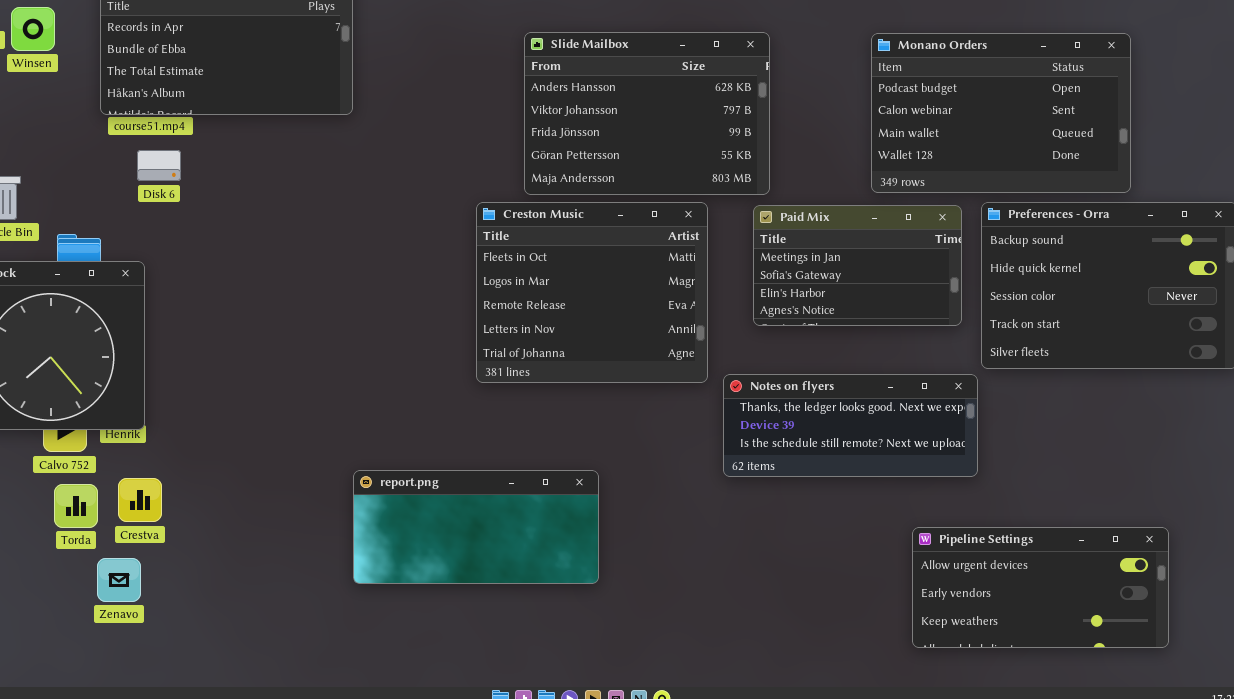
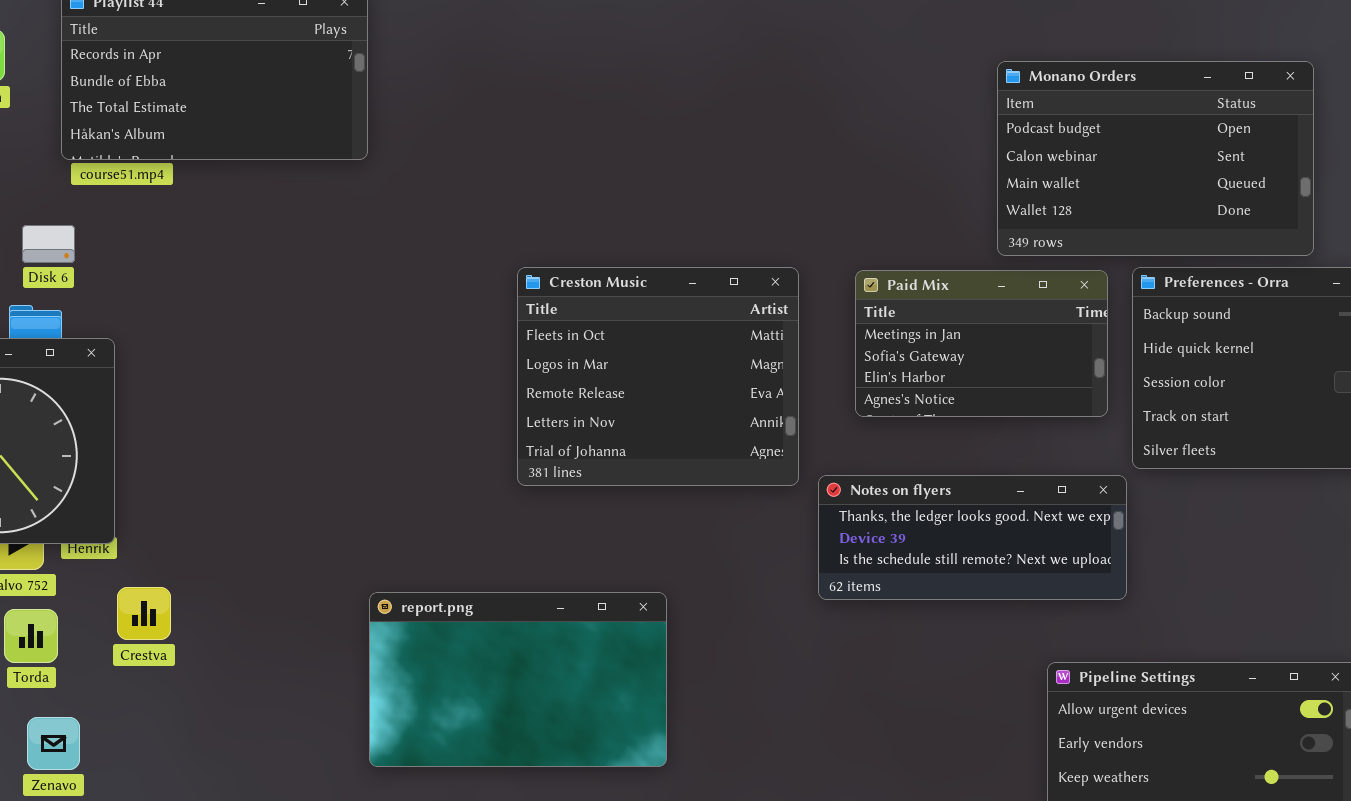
Slide Mailbox: [524,32,770,195] -> none, closed
Disk 6: [137,150,181,181] -> [22,225,75,263], moved
report.png: [353,470,599,584] -> [369,592,667,767], resized
Crestva: [118,478,162,522] -> [117,587,171,640], moved
Zenavo: [97,558,141,602] -> [27,717,80,770], moved

